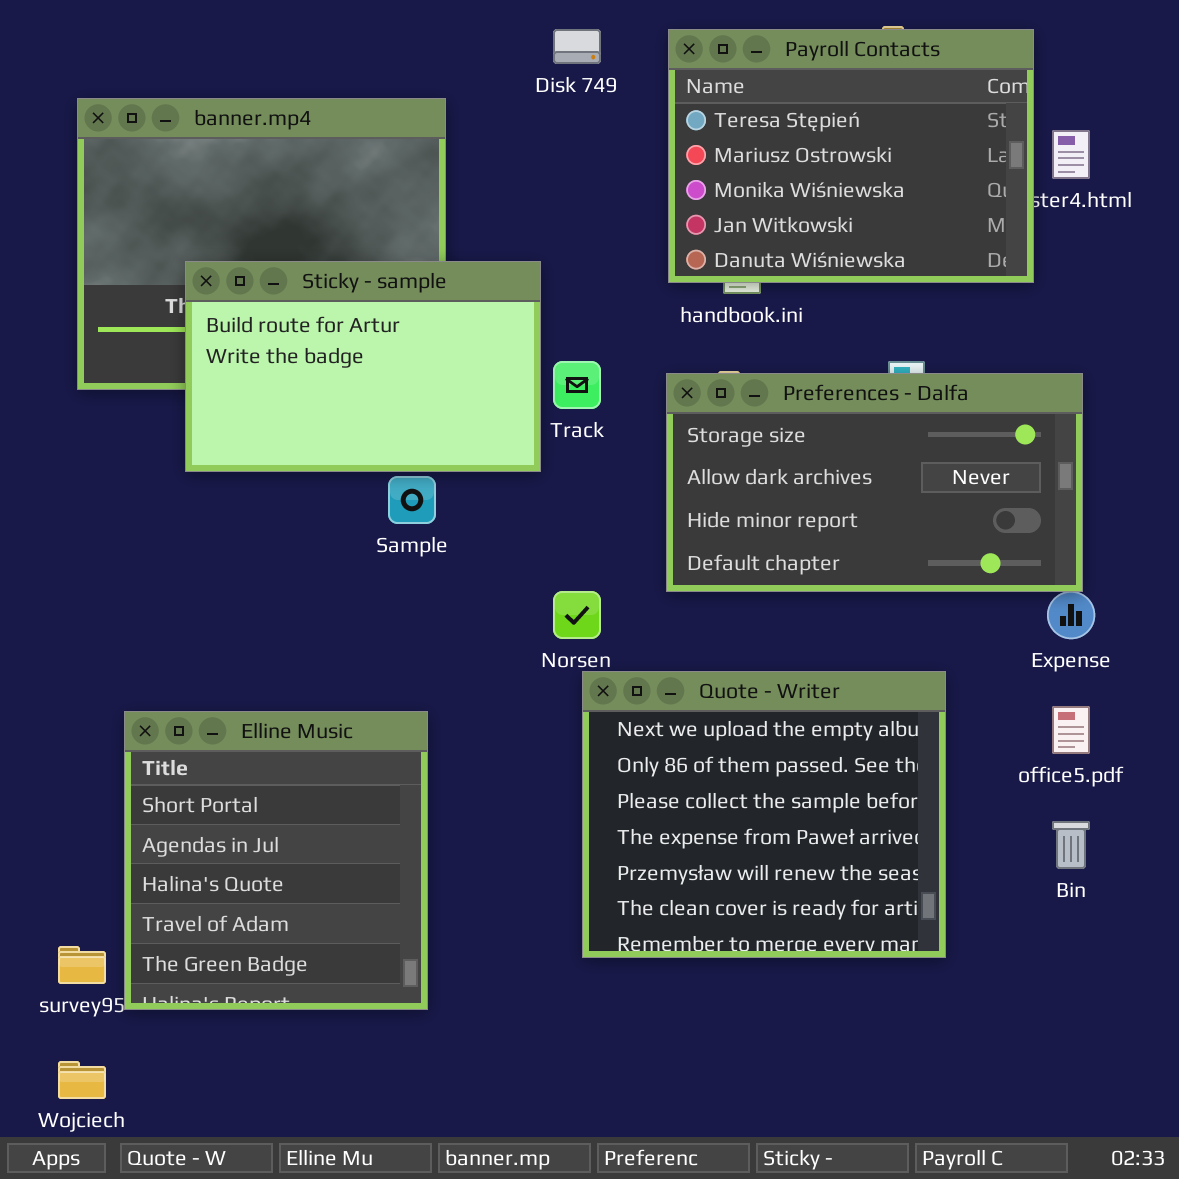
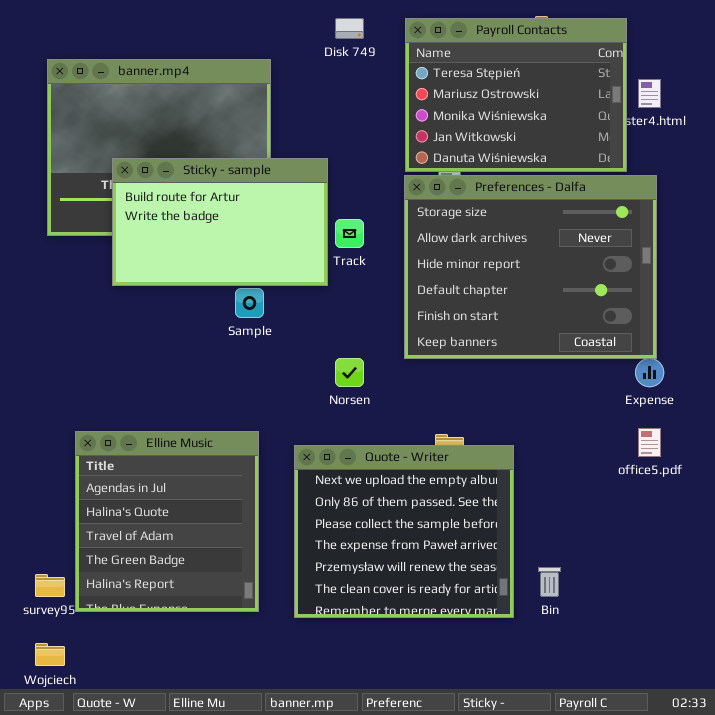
Preferences - Dalfa: [666,373,1083,592] -> [404,175,657,359], resized
Quote - Writer: [582,671,946,958] -> [294,445,514,618], moved
Elline Music: [124,711,428,1010] -> [75,431,259,612], scrolled down 1 row
Bin: [1052,821,1090,869] -> [538,567,561,597], moved

